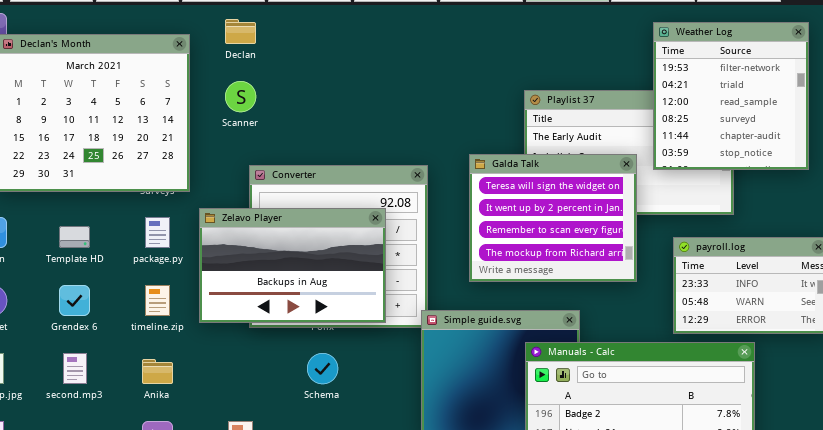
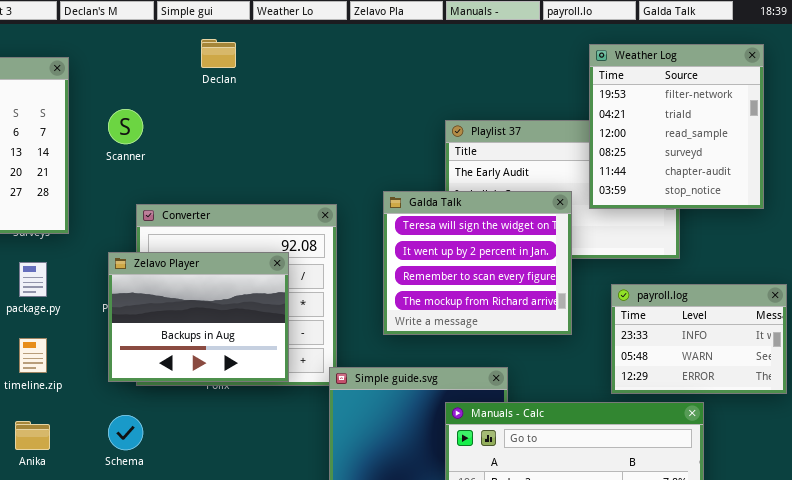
Declan: [225,19,256,44] -> [201,39,236,68], moved
Zelavo Player: [199,208,386,323] -> [108,252,289,382], resized
Schema: [307,353,338,384] -> [108,415,143,450], moved

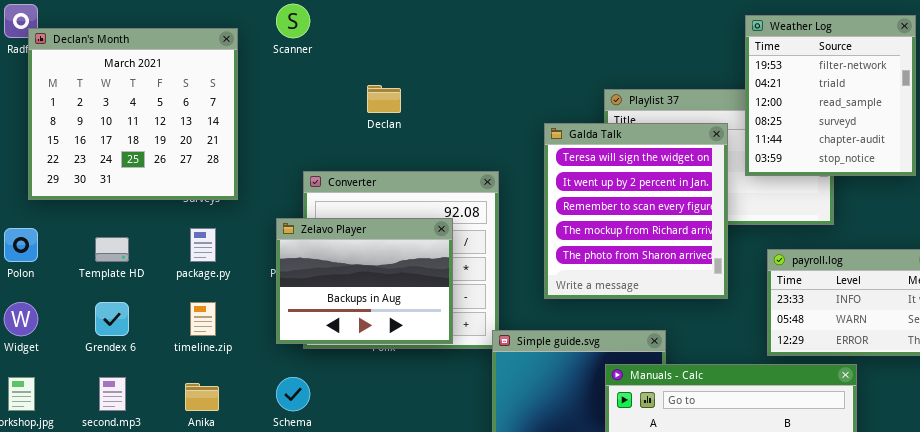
Declan: [201,39,236,68] -> [367,85,401,113], moved
Scanner: [108,109,143,144] -> [276,4,310,38], moved
Galda Talk: [383,191,572,335] -> [544,123,728,299], resized

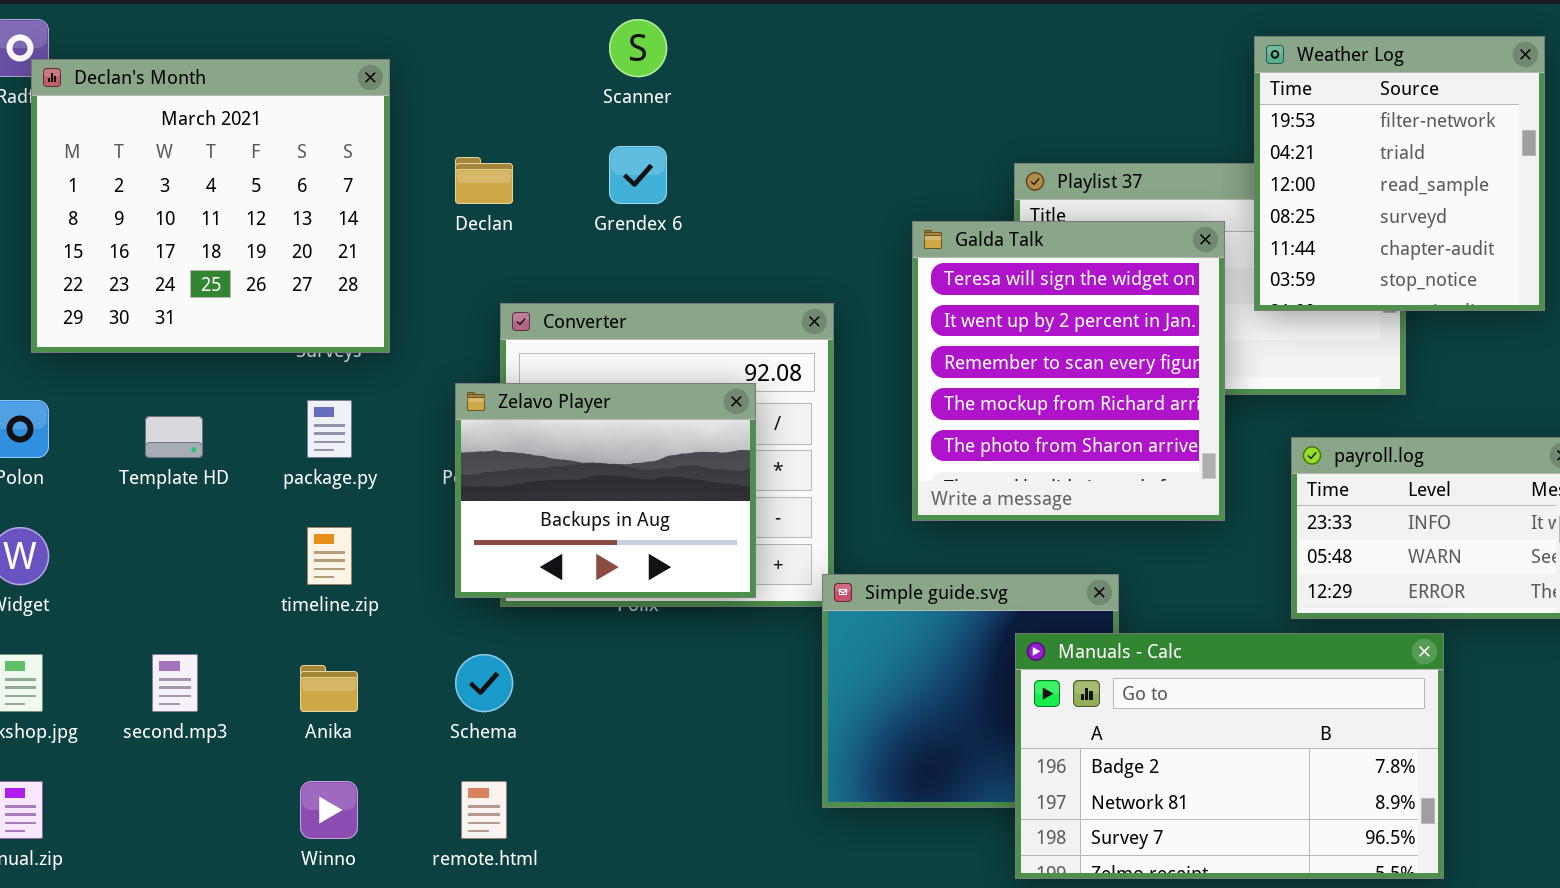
Scanner: [276,4,310,38] -> [609,19,667,77], moved
Declan: [367,85,401,113] -> [455,157,513,204], moved
Grendex 6: [95,302,129,336] -> [609,146,667,204], moved

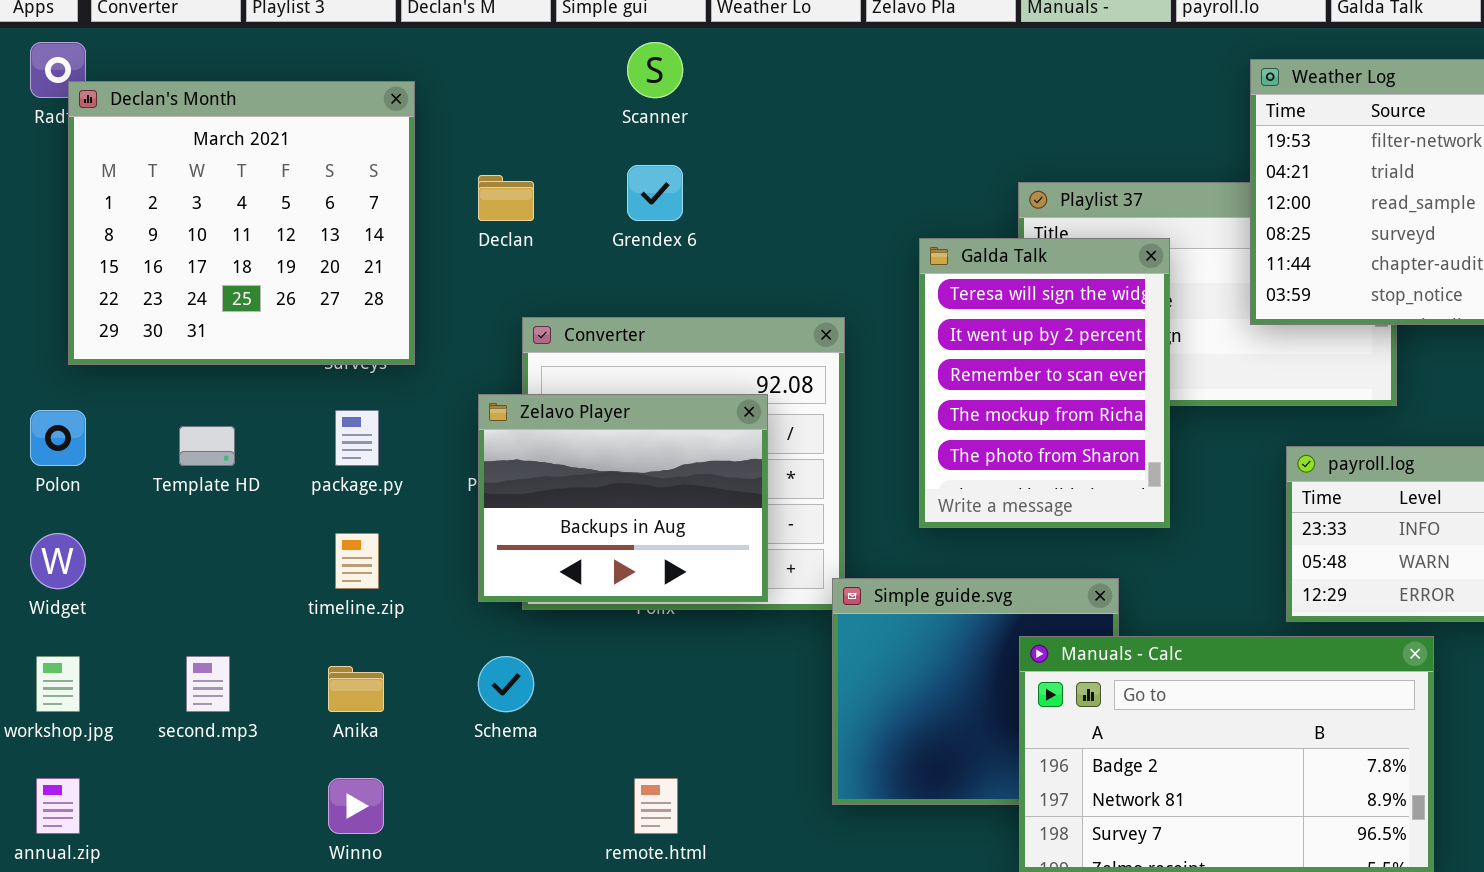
Galda Talk: [912,221,1225,521] -> [919,238,1170,528], resized
remote.html: [461,781,507,839] -> [634,778,678,834], moved

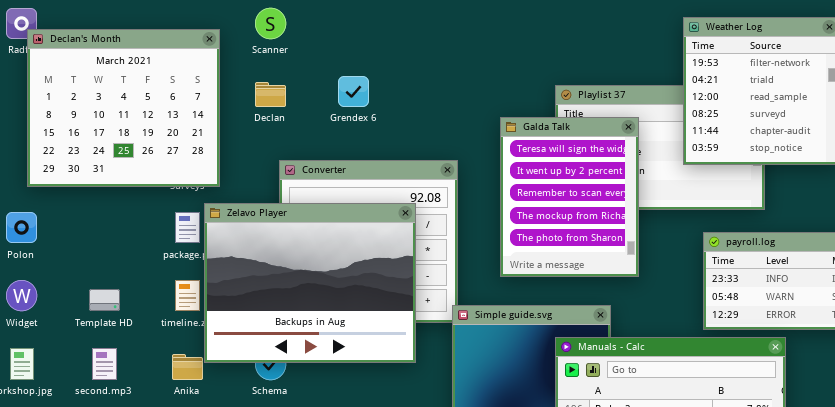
Scanner: [627,42,683,98] -> [255,8,286,39], moved
Zelavo Player: [478,394,768,602] -> [204,203,416,363], resized
Template HD: [179,426,235,466] -> [89,289,120,311], moved

